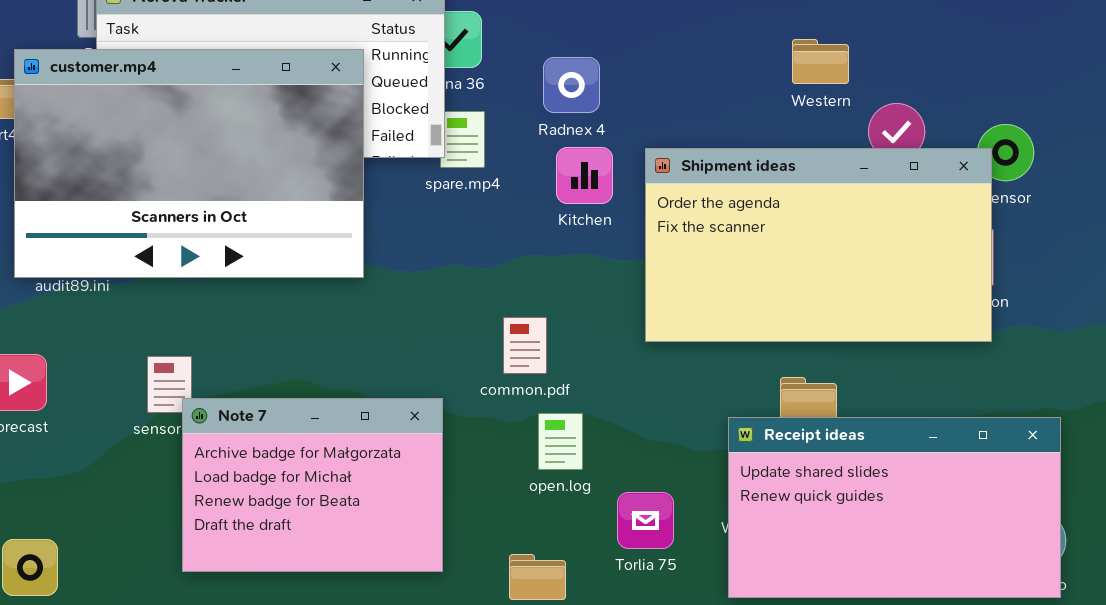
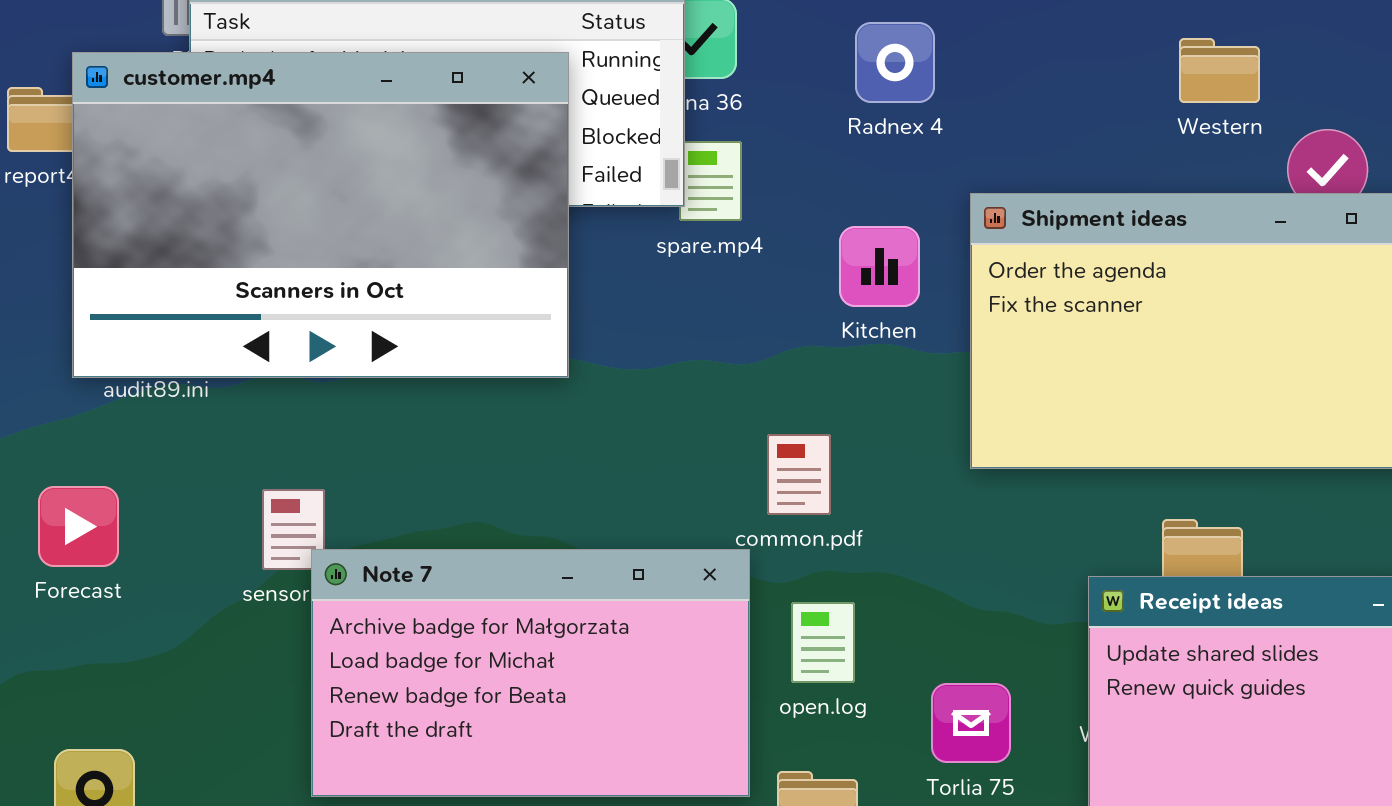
Radnex 4: [543,57,600,113] -> [855,22,935,103], moved
Kitchen: [556,147,613,204] -> [839,226,920,307], moved
Note 7: [182,398,443,572] -> [311,549,750,797], resized
open.log: [538,413,583,470] -> [791,602,855,683], moved

